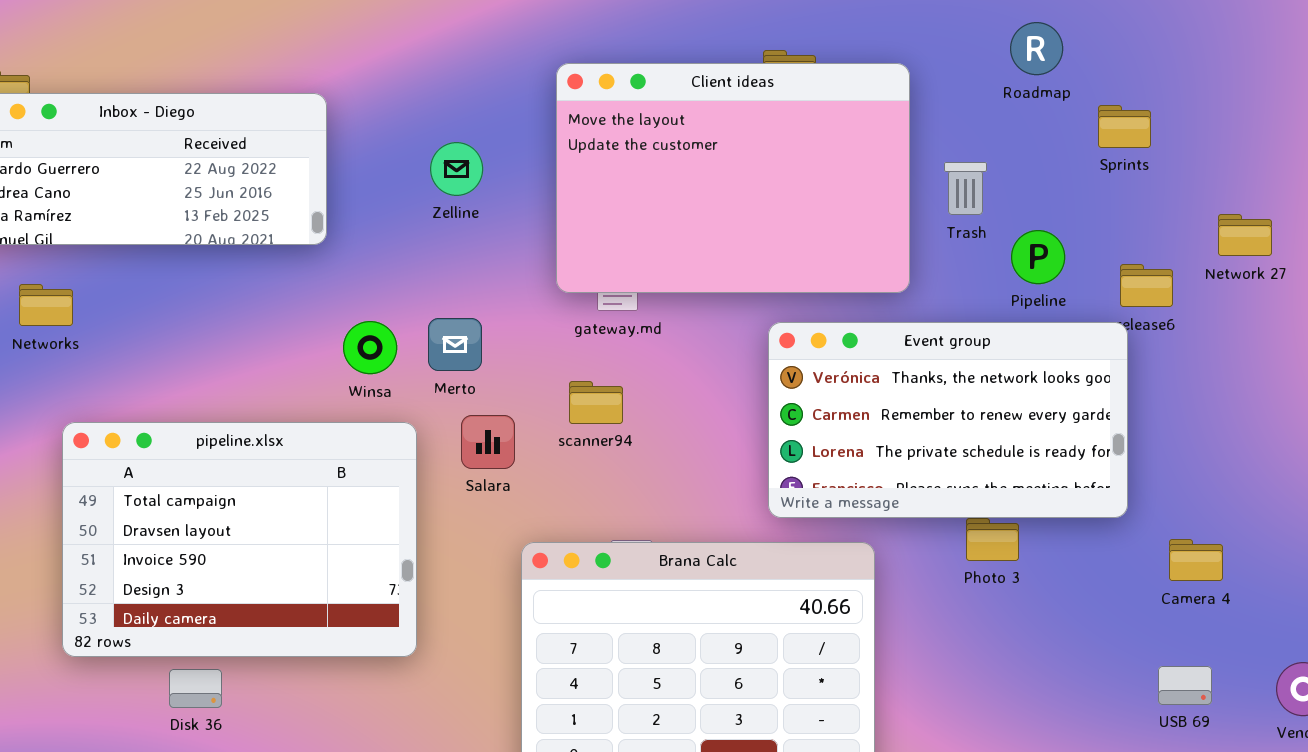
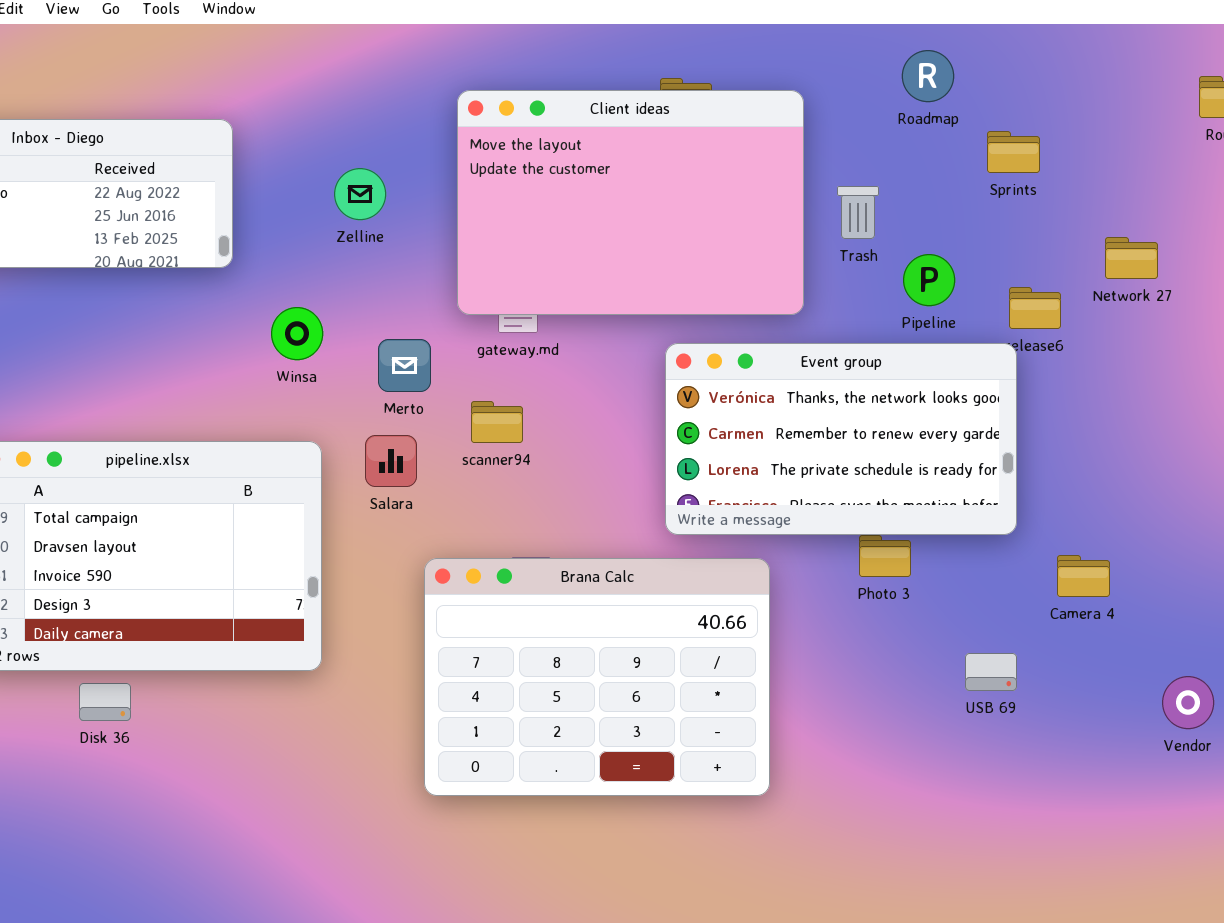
Merto: [428,318,482,371] -> [378,339,431,392], moved
Winsa: [343,321,397,374] -> [271,307,323,360], moved
USB 69: [1158,666,1212,705] -> [965,653,1017,691], moved

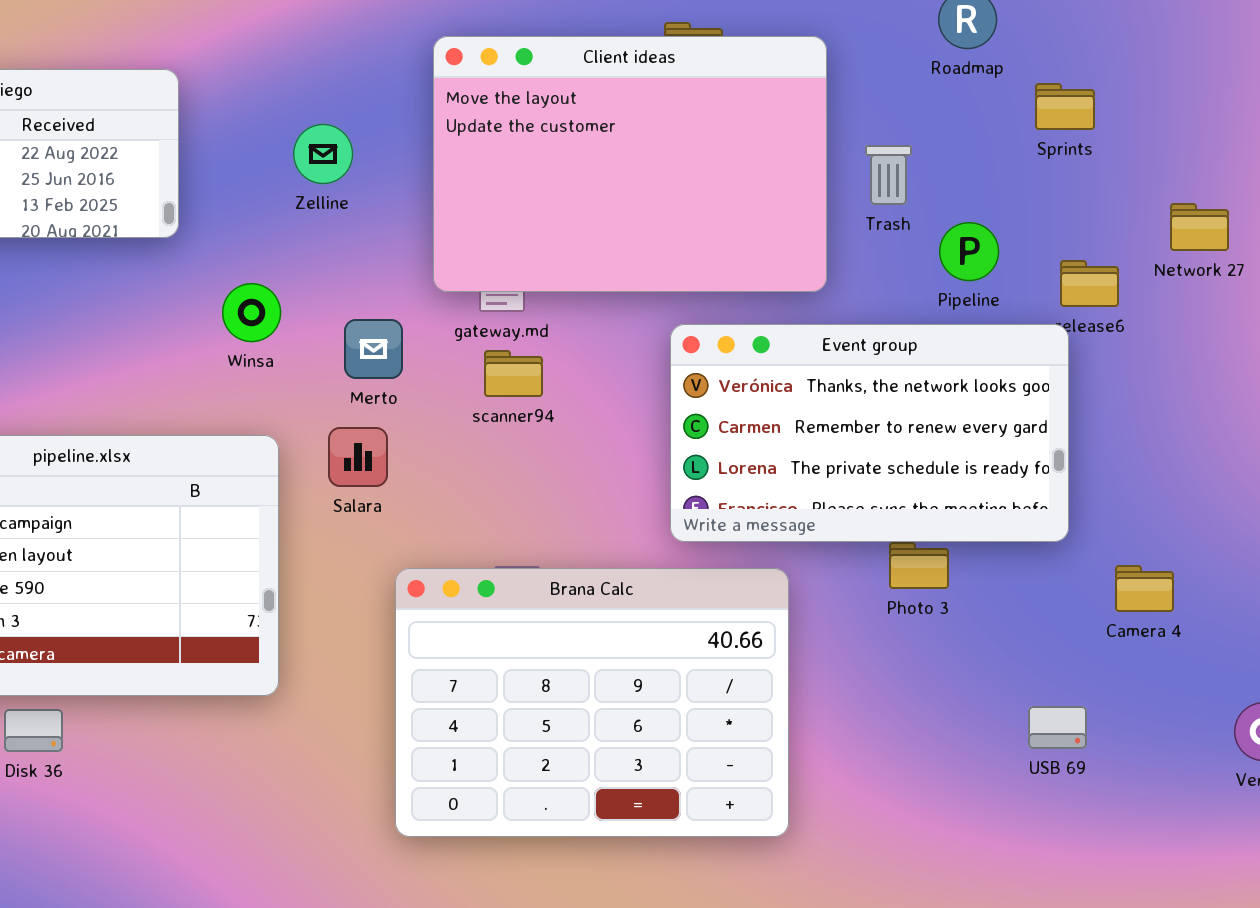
scanner94: [471,401,523,443] -> [484,350,543,397], moved
USB 69: [965,653,1017,691] -> [1028,706,1087,749], moved

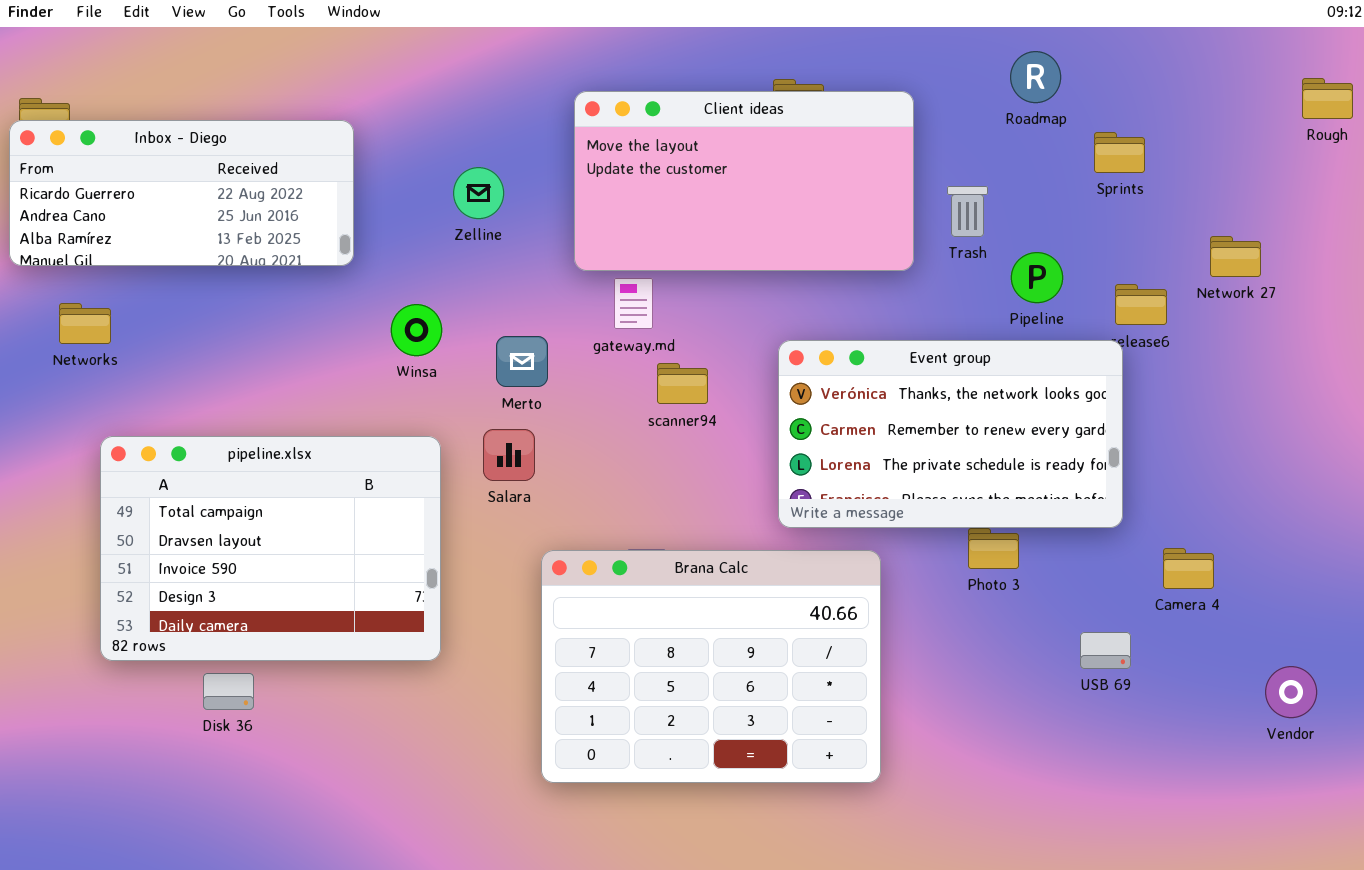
Client ideas: [433,36,827,292] -> [574,91,914,271], resized
scanner94: [484,350,543,397] -> [657,363,708,404], moved
USB 69: [1028,706,1087,749] -> [1080,632,1131,669], moved

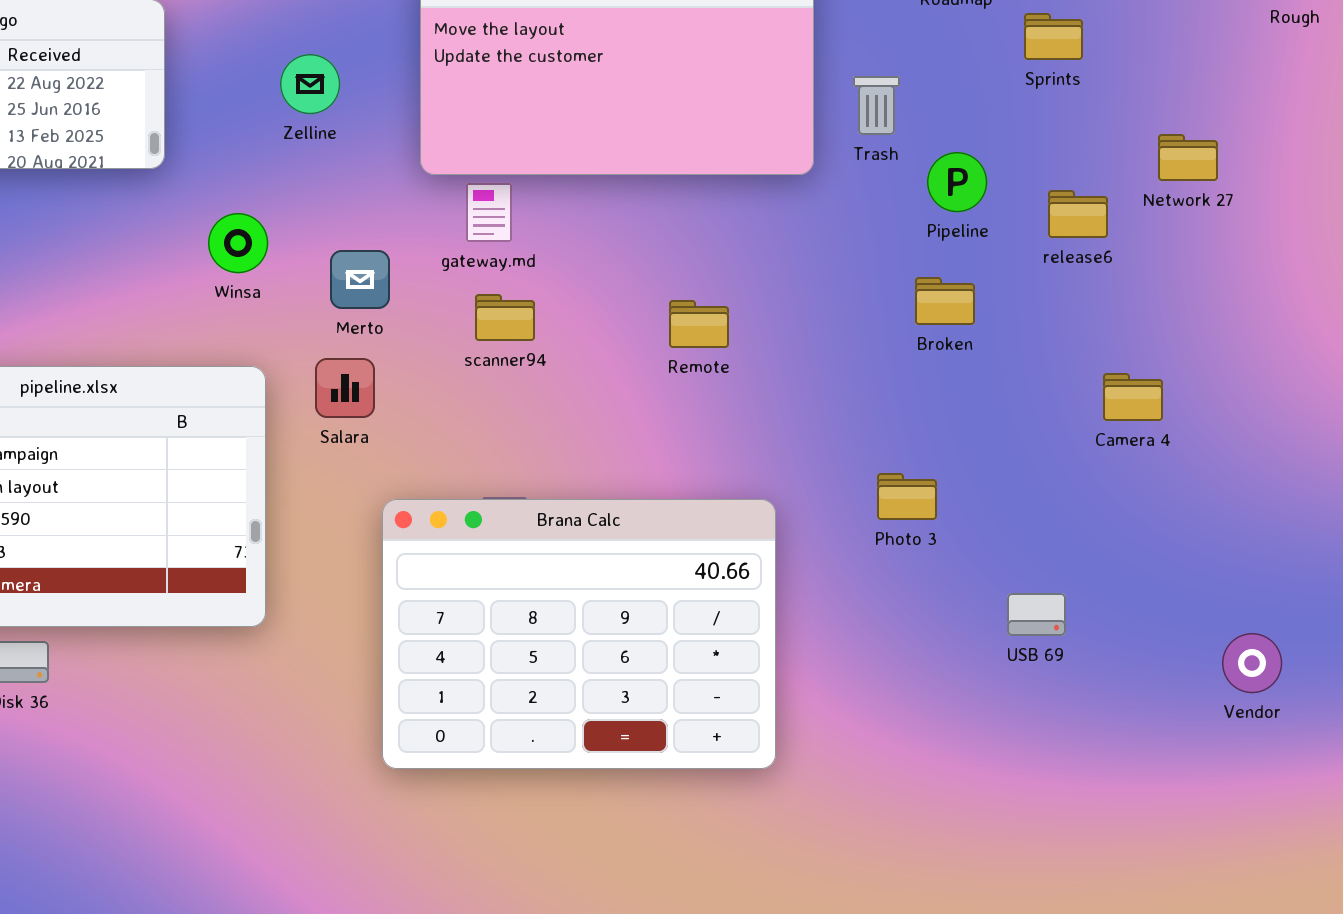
Event group: [778,340,1123,528] -> none, closed
scanner94: [657,363,708,404] -> [475,294,535,341], moved
Camera 4: [1163,548,1214,589] -> [1103,373,1163,421], moved

